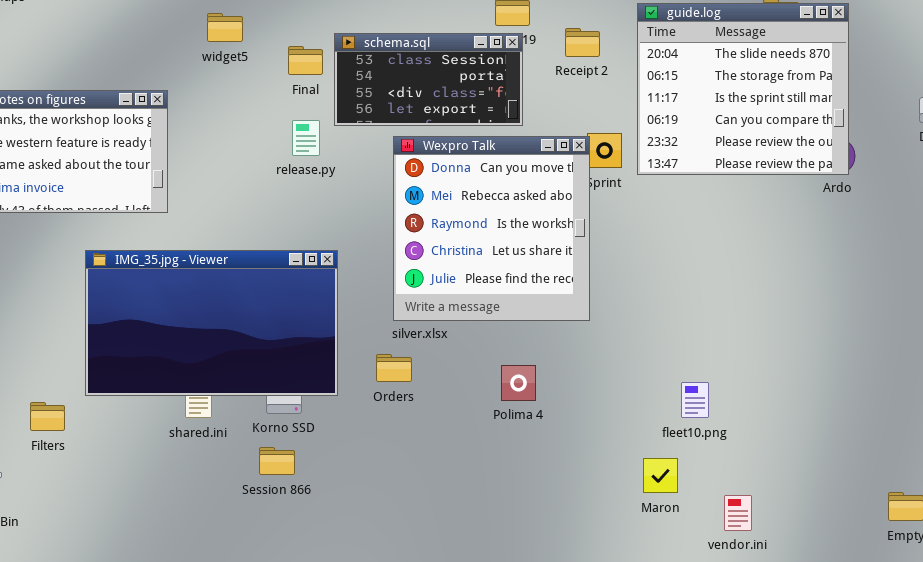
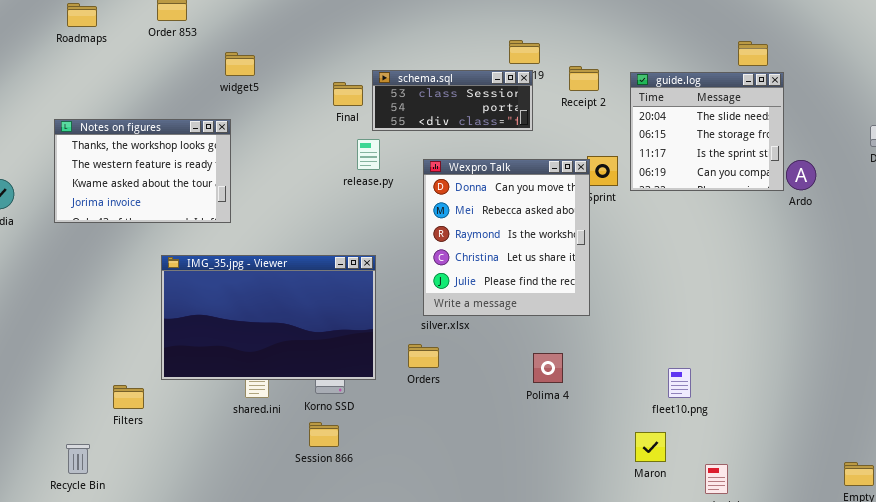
guide.log: [637,3,849,175] -> [630,72,784,191], resized
widget5: [207,13,243,42] -> [225,52,255,76], moved
schema.sql: [334,33,523,126] -> [372,70,533,131], resized
release.py: [292,120,320,156] -> [357,139,380,170], moved
Polima 4: [501,365,536,401] -> [533,353,563,383], moved

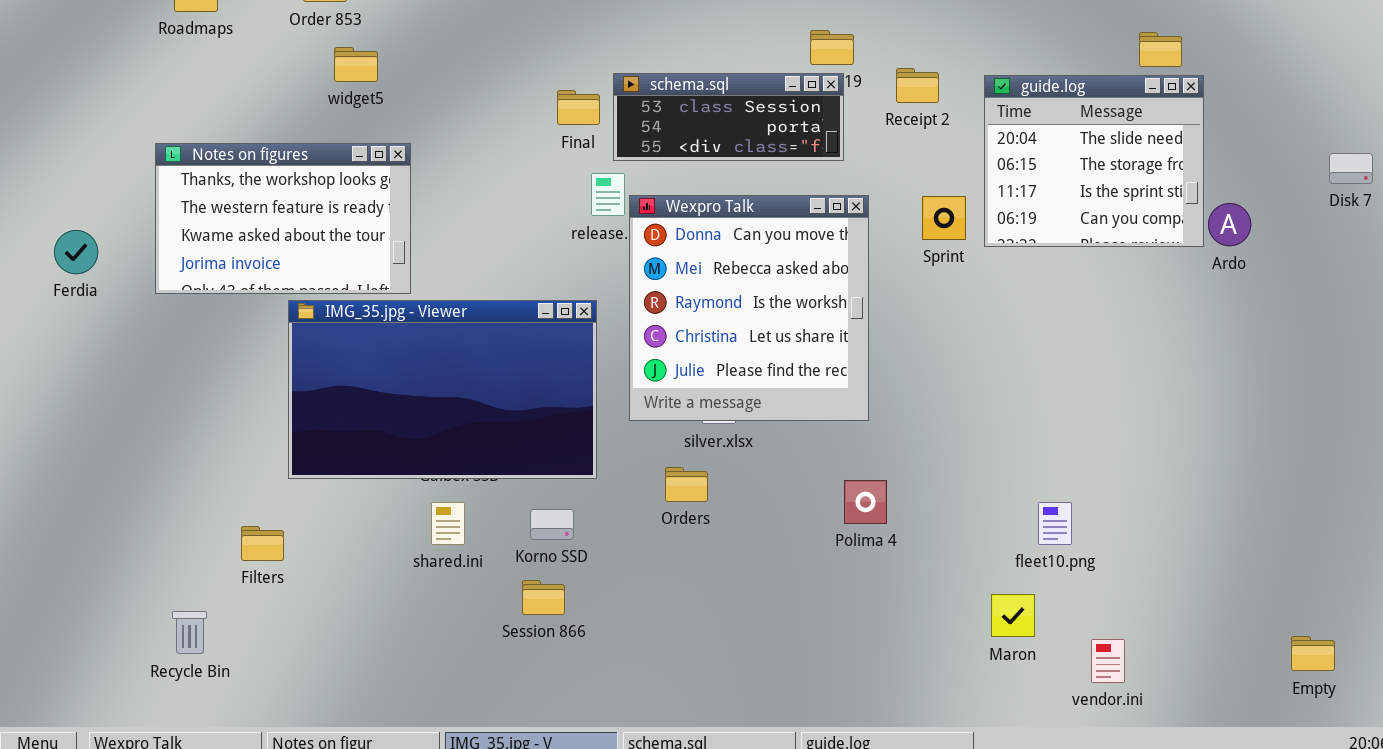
widget5: [225,52,255,76] -> [334,47,378,82], moved
Wexpro Talk: [423,159,590,316] -> [629,195,869,421], moved
IMG_35.jpg - Viewer: [161,255,376,380] -> [288,300,597,479], moved

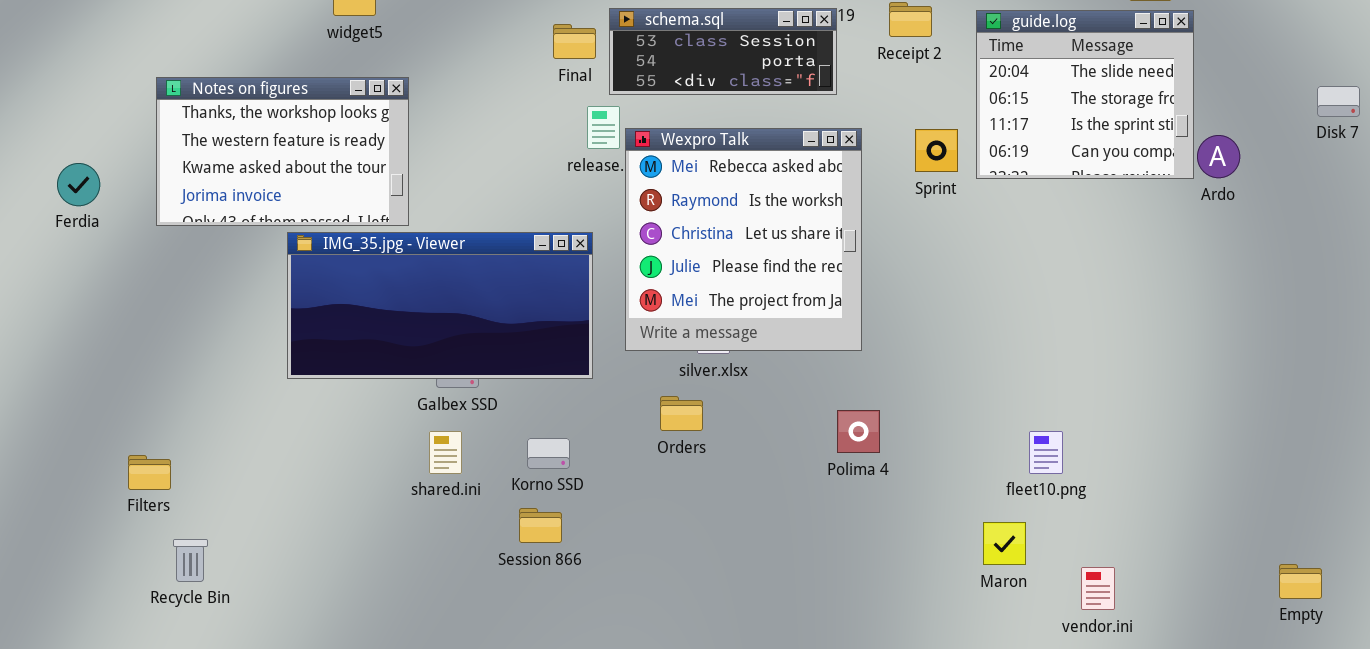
Wexpro Talk: [629,195,869,421] -> [625,128,862,351], scrolled down 1 row
IMG_35.jpg - Viewer: [288,300,597,479] -> [287,232,593,379], resized
Filters: [241,526,284,561] -> [128,455,171,490], moved

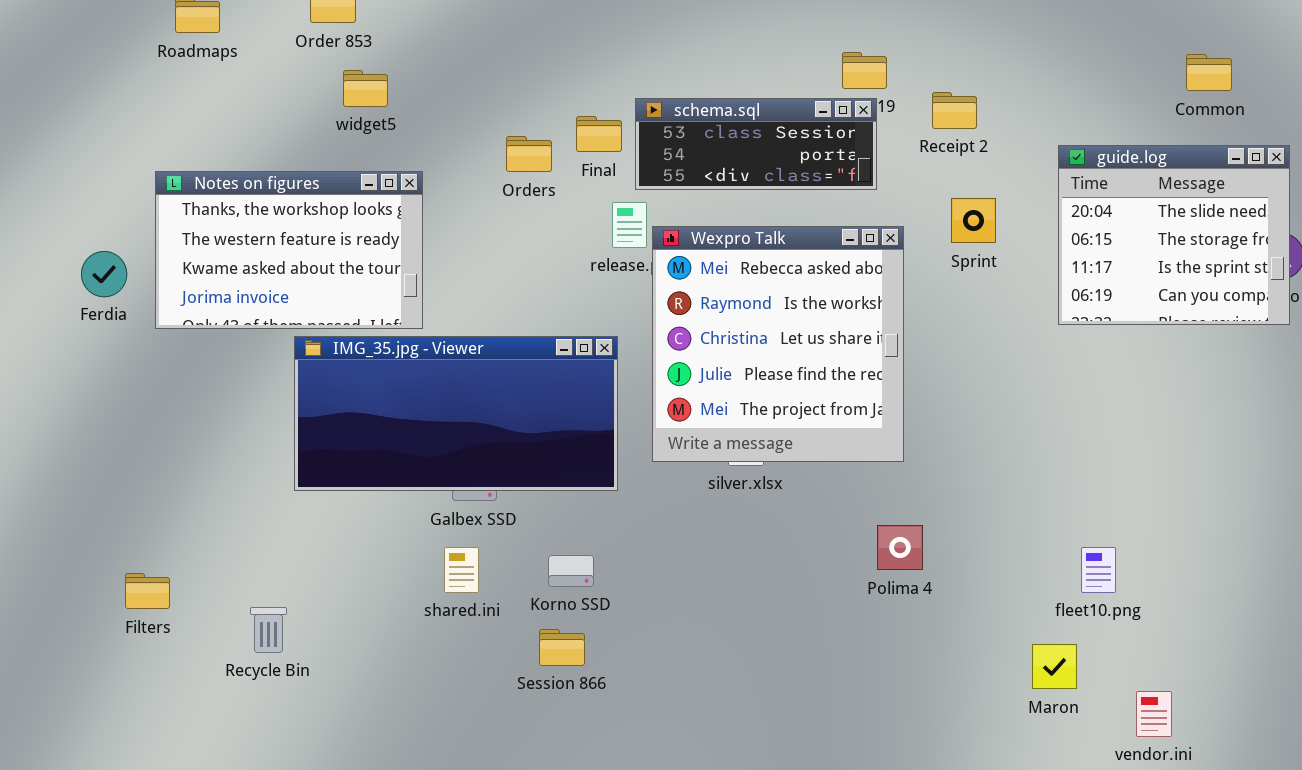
guide.log: [976,10,1194,179] -> [1058,145,1290,325], moved
Sprint: [915,129,958,172] -> [951,198,996,243], moved
Ferdia: [57,163,100,206] -> [81,251,127,297], moved
Orders: [660,396,703,431] -> [506,136,552,172], moved
Recycle Bin: [173,539,208,582] -> [250,607,287,653], moved

